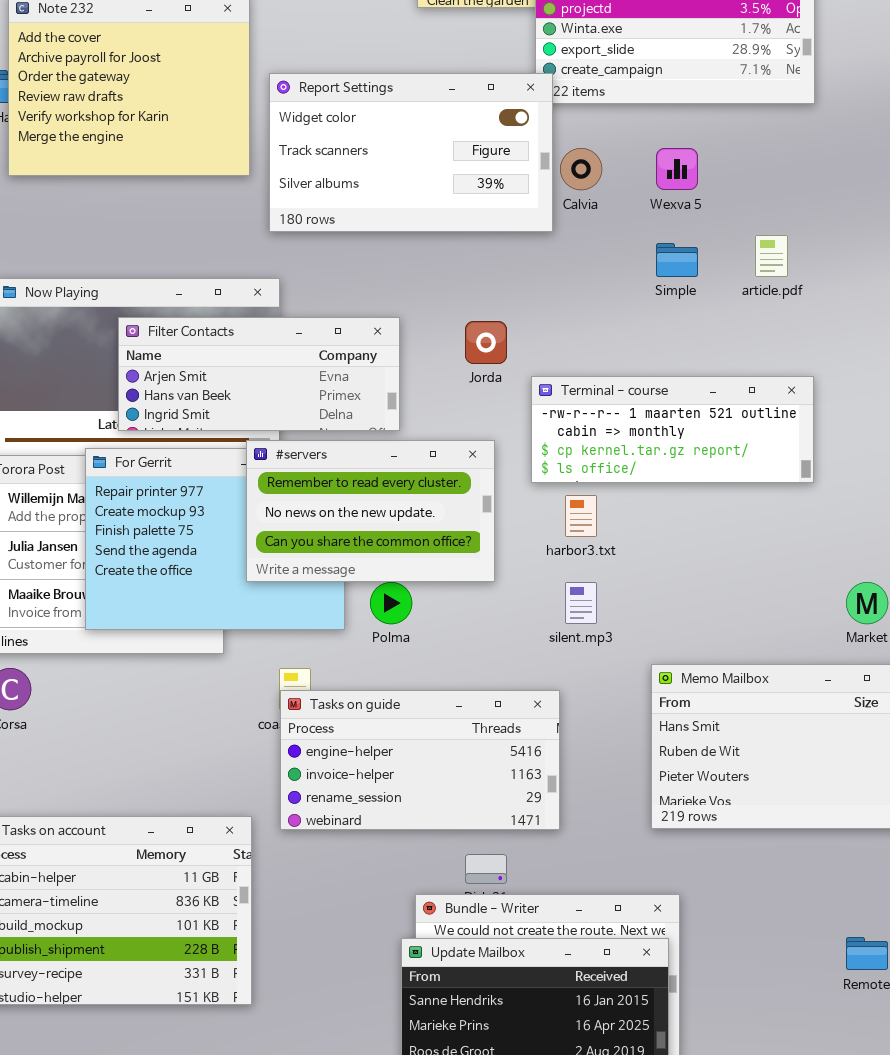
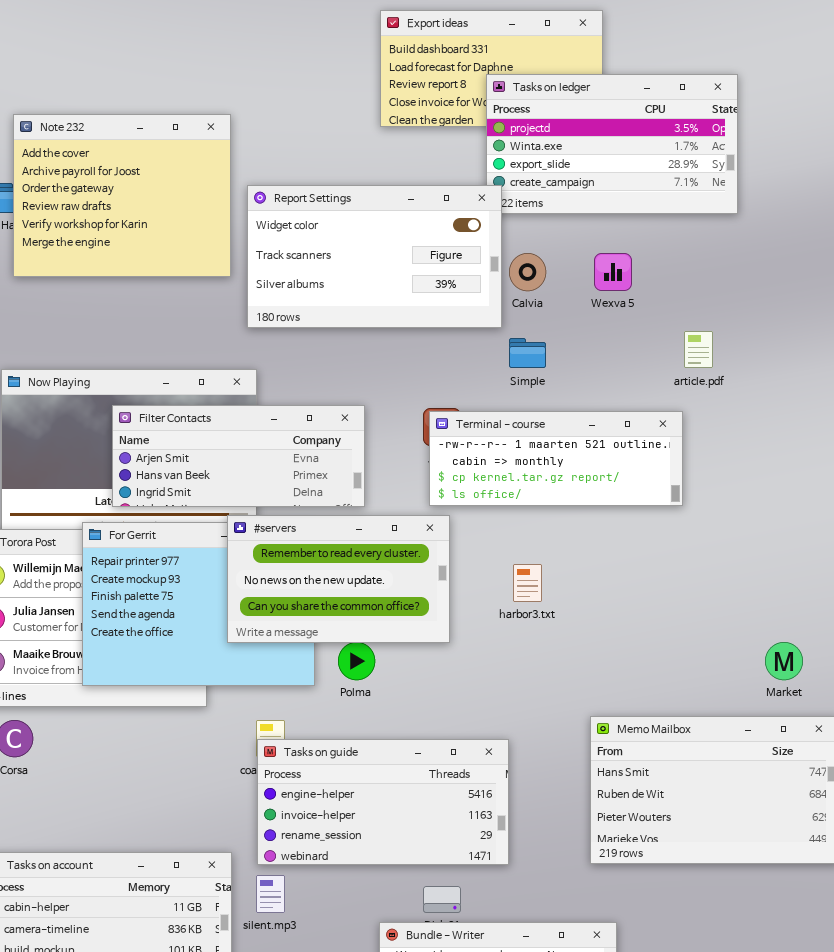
Simple: [656,243,698,277] -> [509,338,546,368], moved
Terminal - course: [531,376,814,483] -> [429,411,683,506], moved
silent.mp3: [565,582,597,624] -> [256,875,285,913], moved

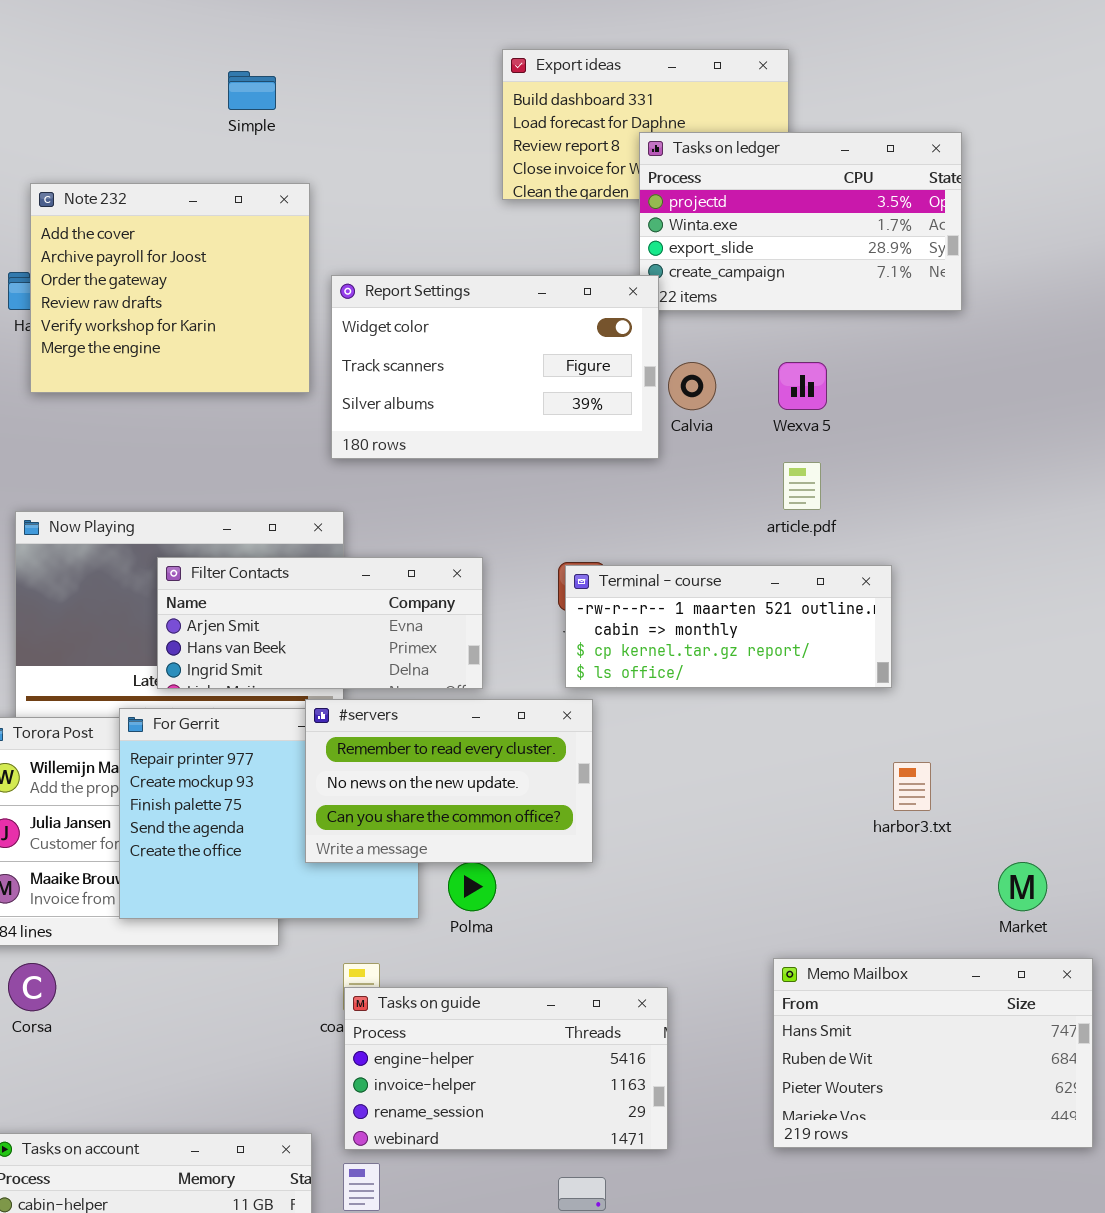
article.pdf: [684,331,713,368] -> [783,462,821,510], moved
Simple: [509,338,546,368] -> [228,71,276,110], moved
harbor3.txt: [513,564,542,602] -> [893,762,931,811], moved

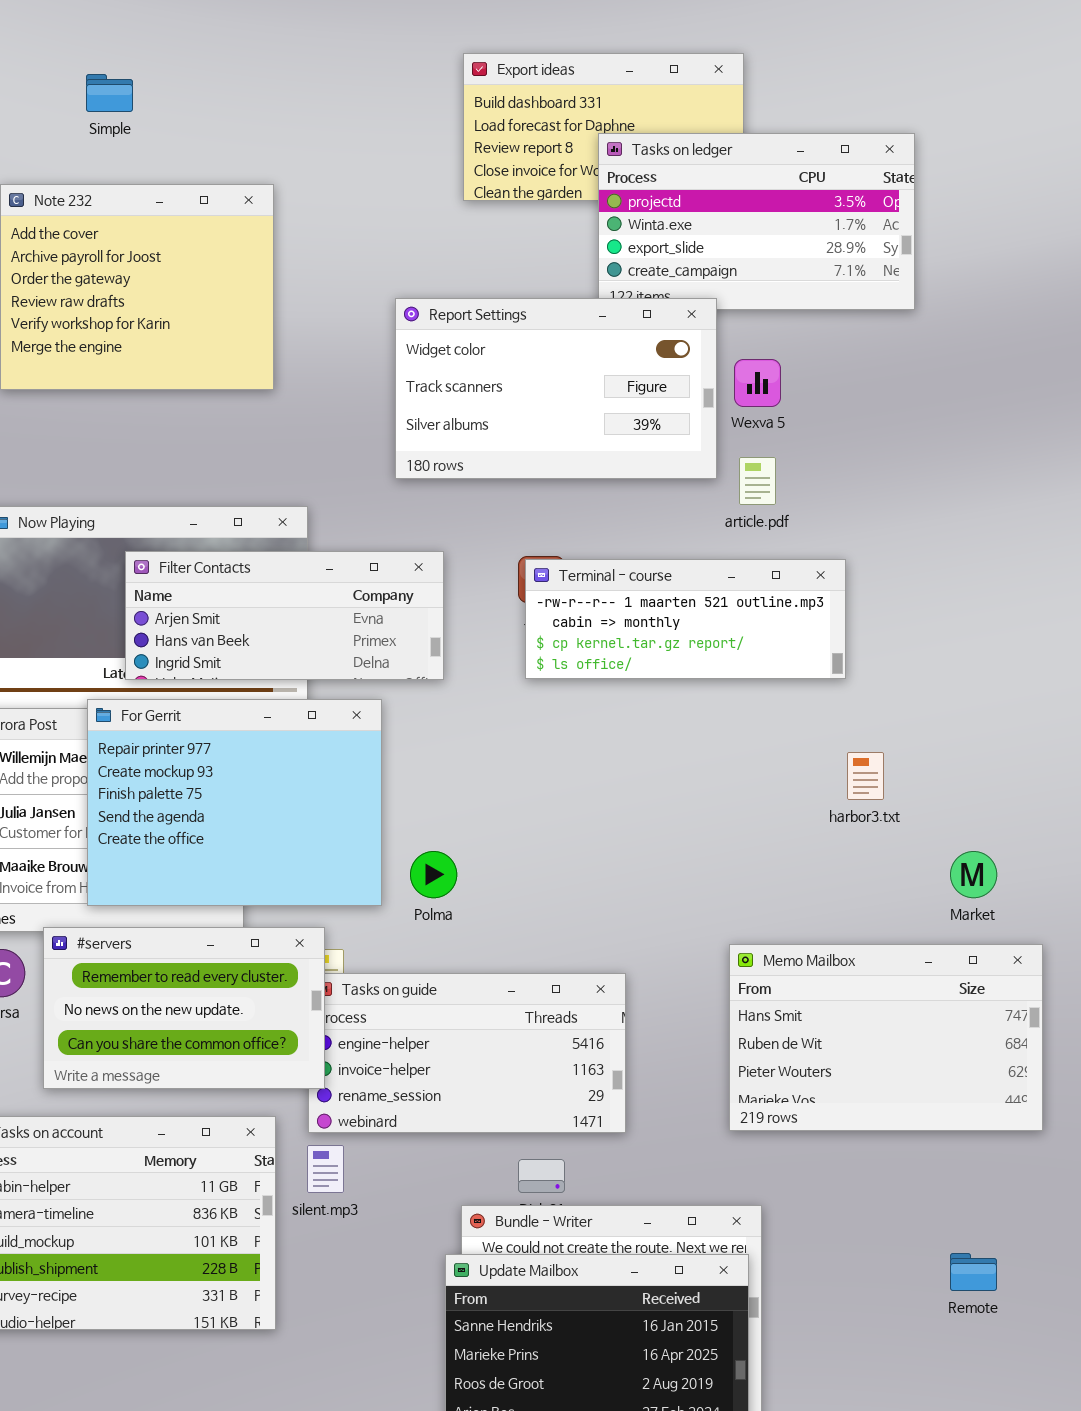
Simple: [228,71,276,110] -> [86,74,133,112], moved
Report Settings: [331,275,659,459] -> [395,298,717,479], moved
#servers: [305,699,593,863] -> [43,927,325,1089], moved

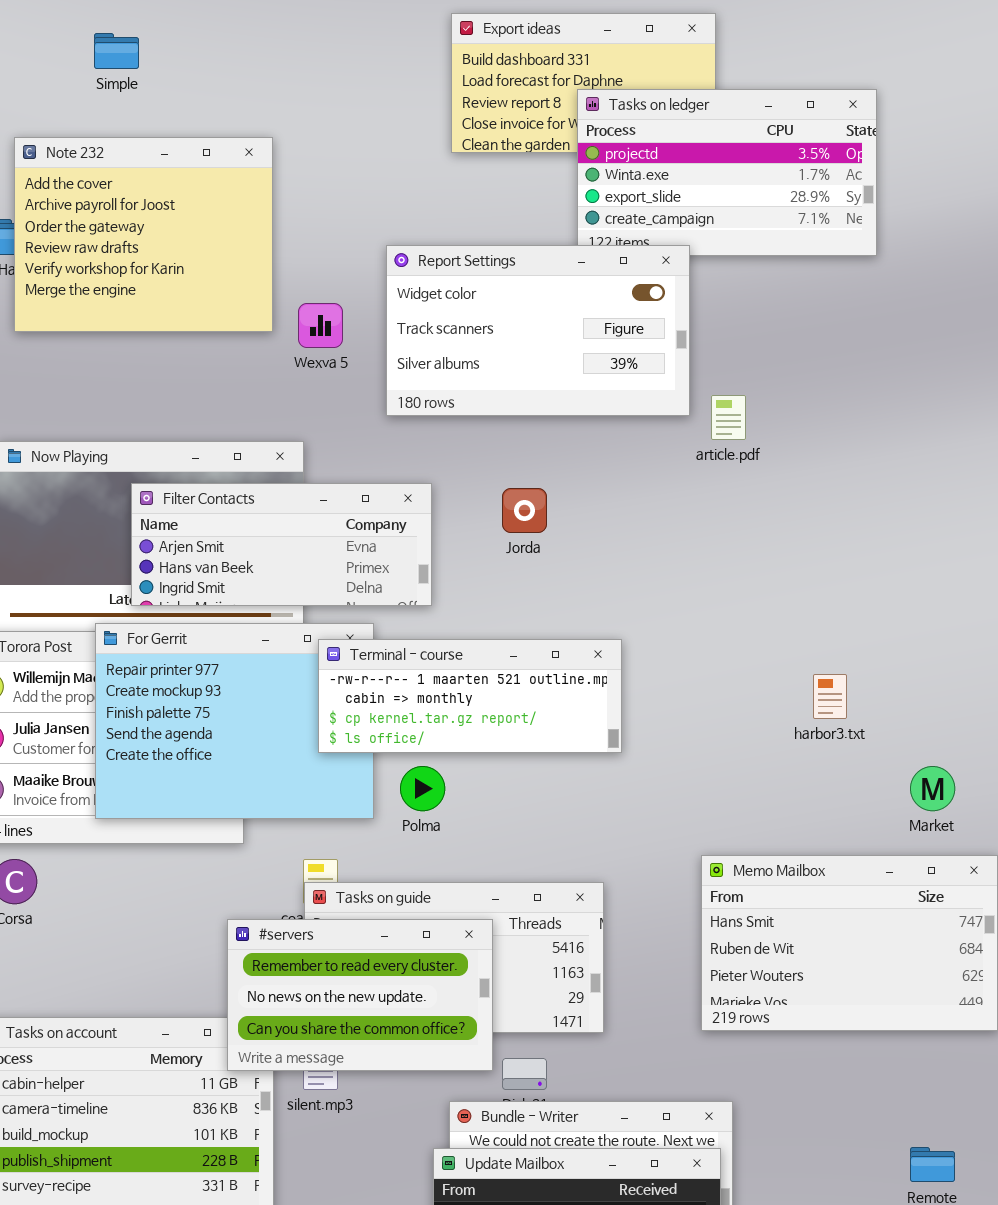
Wexva 5: [734,359,781,407] -> [298,303,343,348], moved
Terminal - course: [525,559,846,679] -> [318,639,622,753], moved
#servers: [43,927,325,1089] -> [227,919,493,1071], moved

